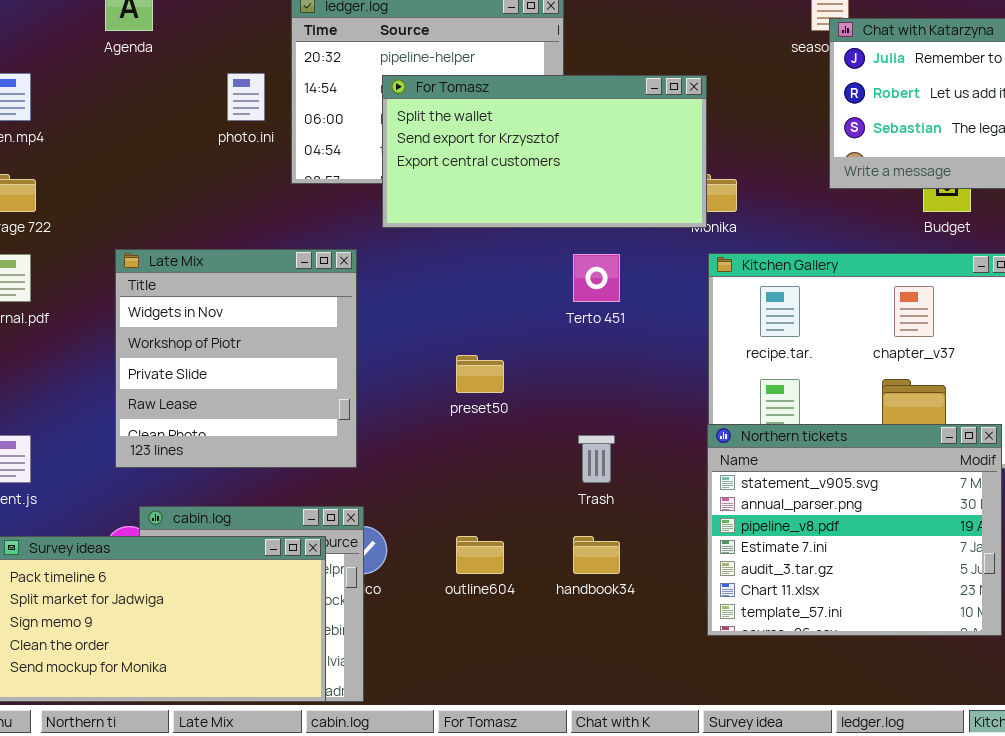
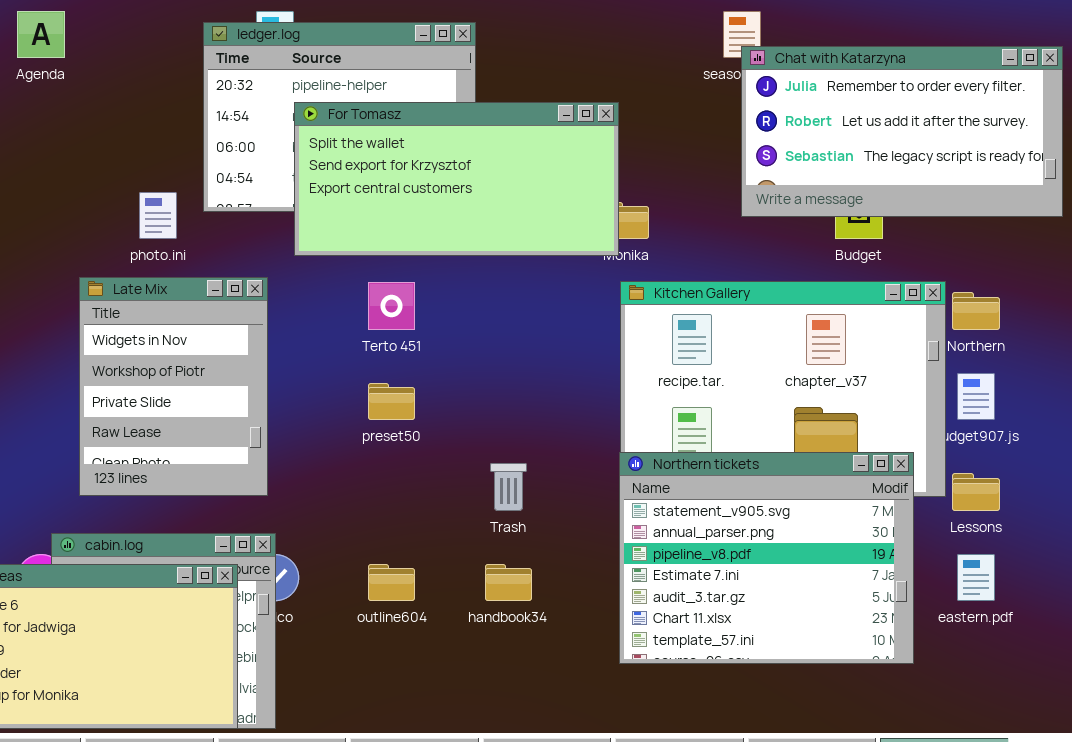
photo.ini: [227,73,265,121] -> [139,192,177,239], moved
Late Mix: [115,249,357,468] -> [79,277,268,496], resized
Terto 451: [573,254,620,302] -> [368,282,415,330], moved

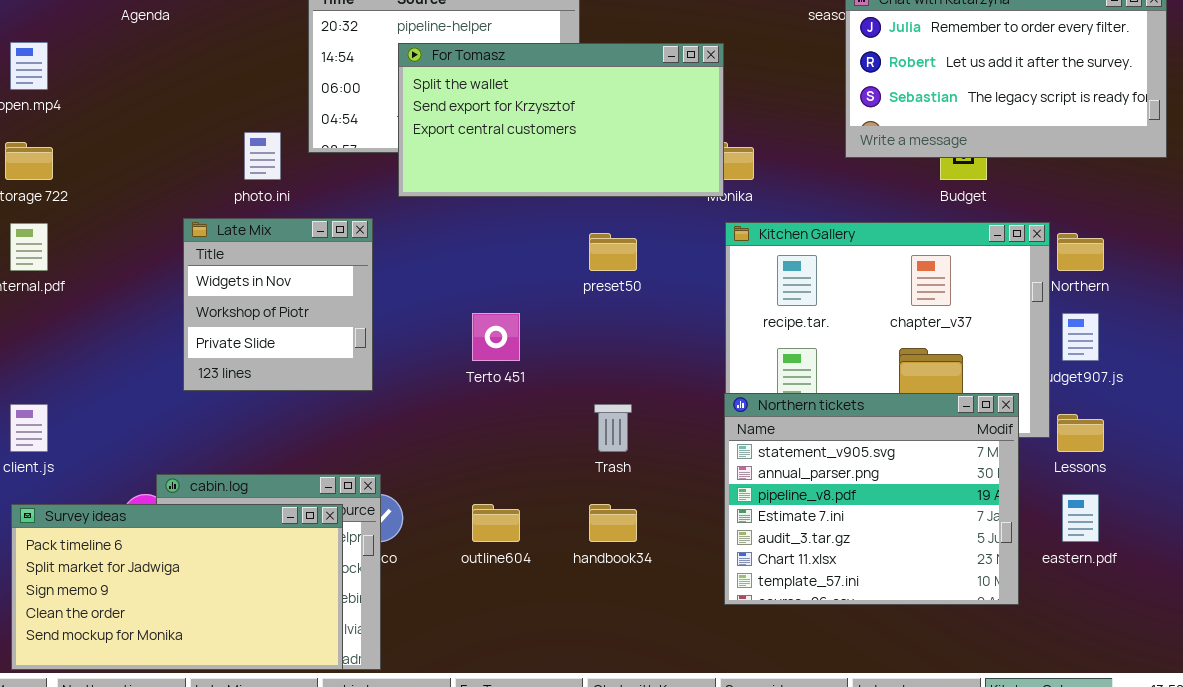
Late Mix: [79,277,268,496] -> [183,218,373,391], resized
Terto 451: [368,282,415,330] -> [472,313,520,361], moved
preset50: [368,383,415,420] -> [589,233,637,271], moved

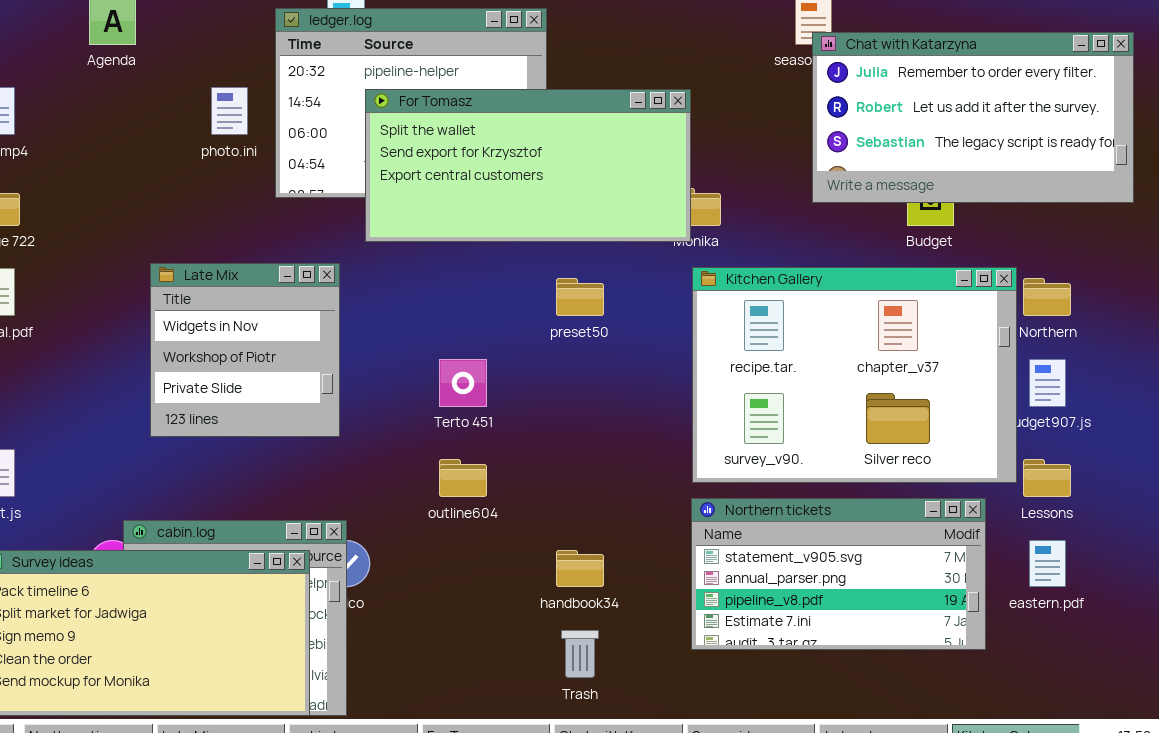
photo.ini: [244,132,281,180] -> [211,87,248,135], moved
Northern tickets: [724,393,1019,605] -> [691,498,986,650], resized
Trash: [594,404,632,452] -> [561,630,599,678], moved
outline604: [472,504,520,542] -> [439,459,487,497], moved

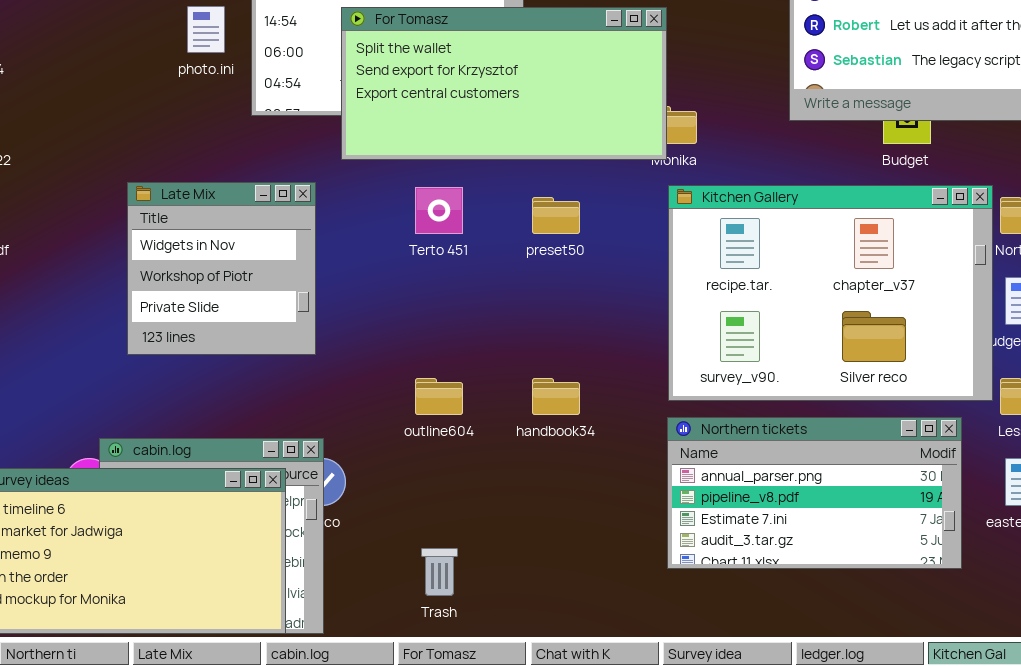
Terto 451: [439,359,487,407] -> [415,187,463,234], moved
Northern tickets: [691,498,986,650] -> [667,417,962,569], scrolled down 1 row
handbook34: [556,550,604,587] -> [532,378,580,415], moved
Trash: [561,630,599,678] -> [421,548,458,596], moved

